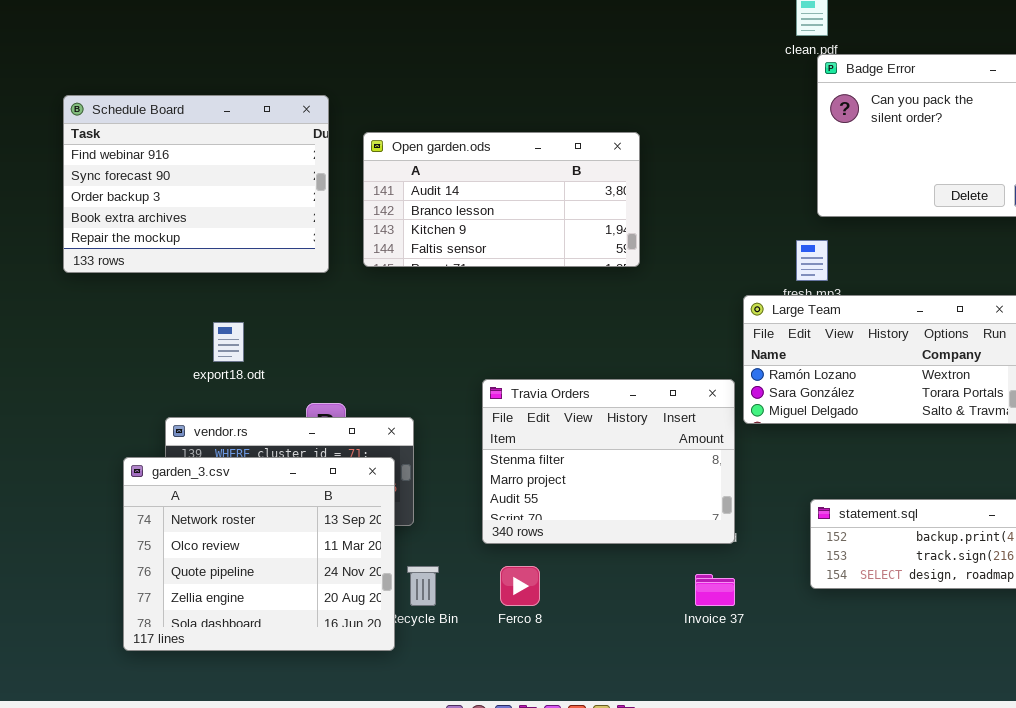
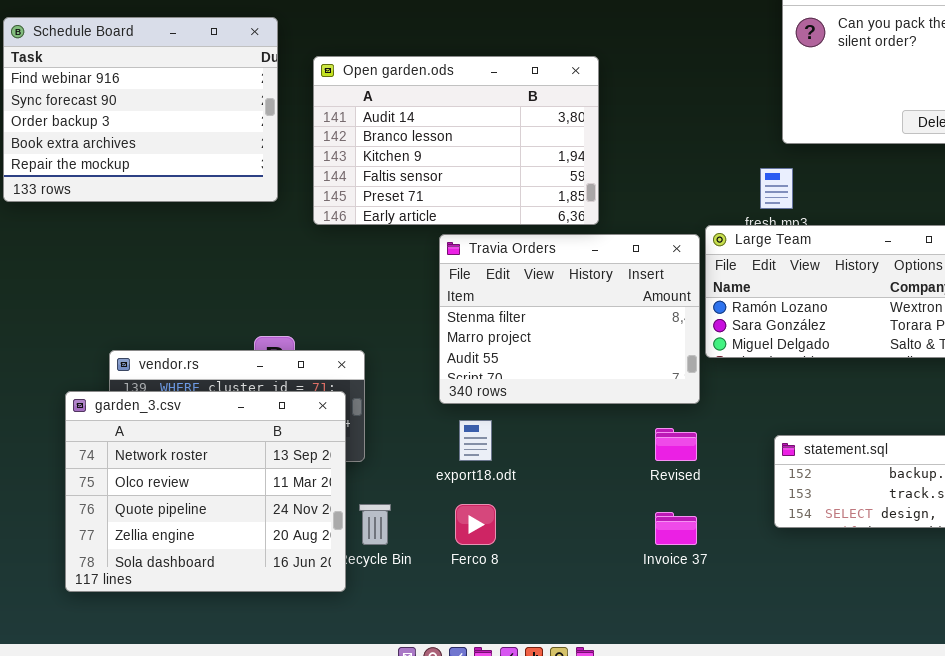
Open garden.ods: [363,132,640,267] -> [313,56,599,225], resized
export18.odt: [213,322,244,362] -> [459,420,492,461], moved
Travia Orders: [482,379,735,544] -> [439,234,700,404], moved

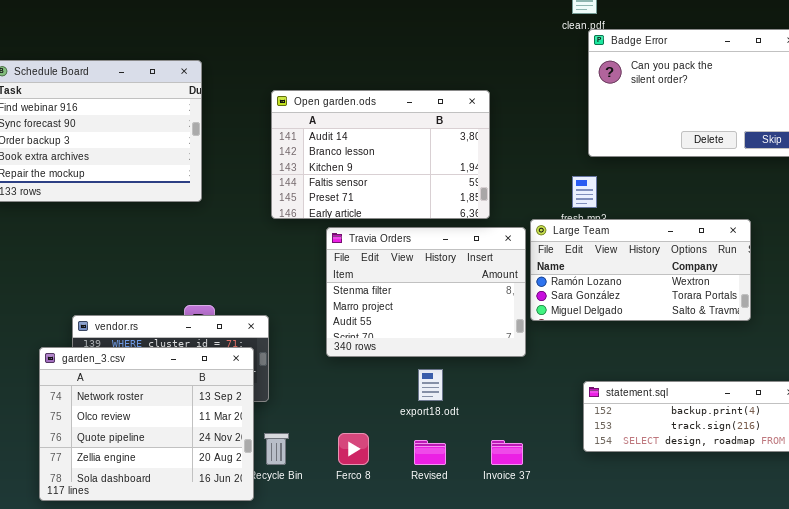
Open garden.ods: [313,56,599,225] -> [271,90,490,219], moved
export18.odt: [459,420,492,461] -> [418,369,443,401], moved
Revised: [655,428,697,461] -> [414,440,446,465], moved

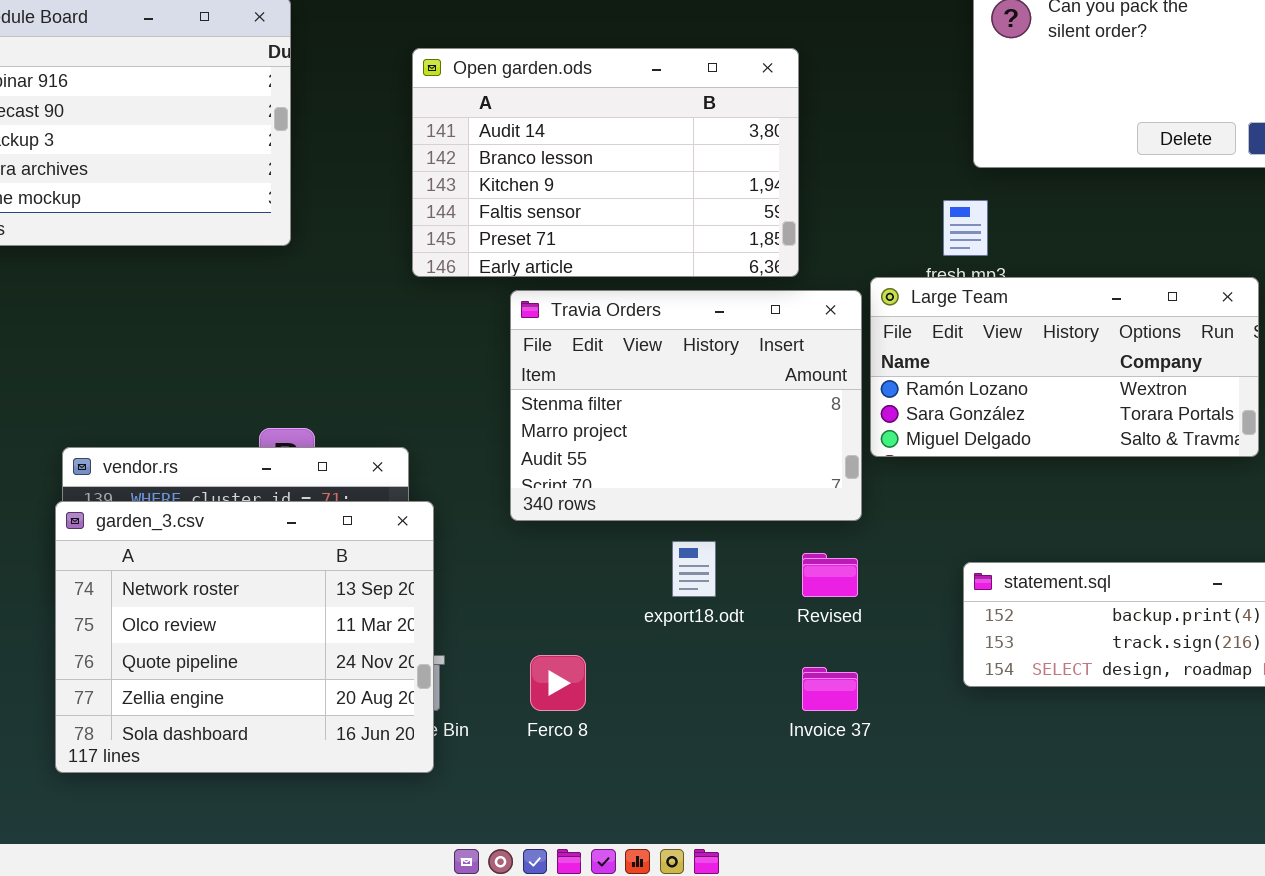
garden_3.csv: [39,347,254,501] -> [55,501,434,773], moved
Revised: [414,440,446,465] -> [802,553,858,597], moved

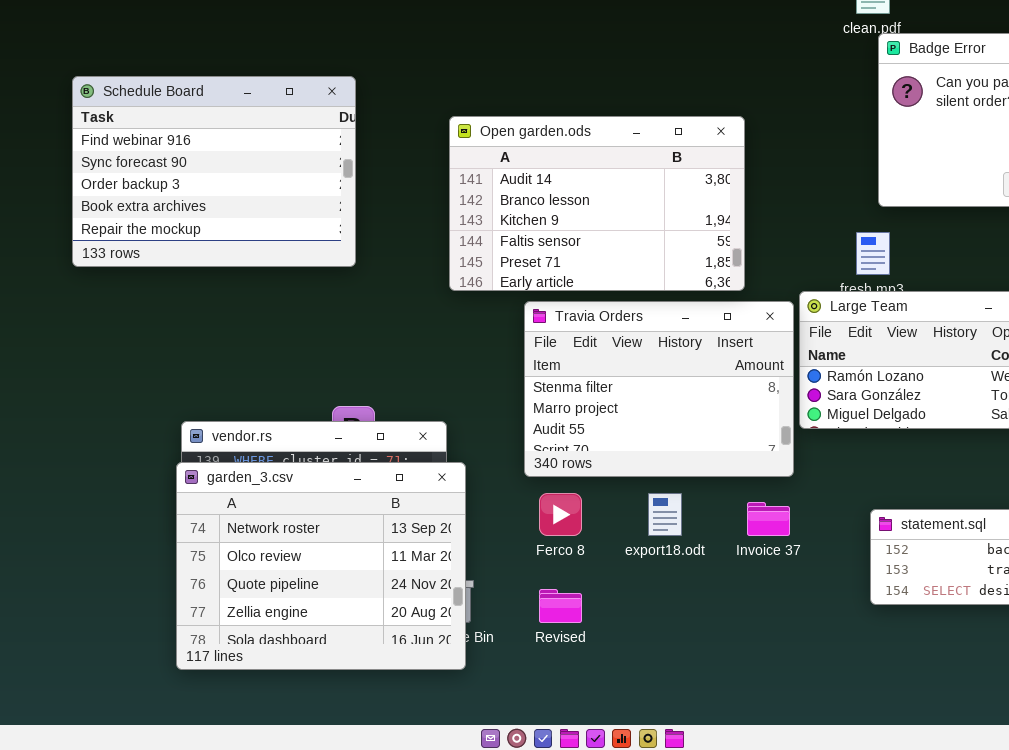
Revised: [802,553,858,597] -> [539,589,582,623], moved
Ferco 8: [530,655,586,711] -> [539,493,582,536], moved
Invoice 37: [802,667,858,711] -> [747,502,790,536], moved

